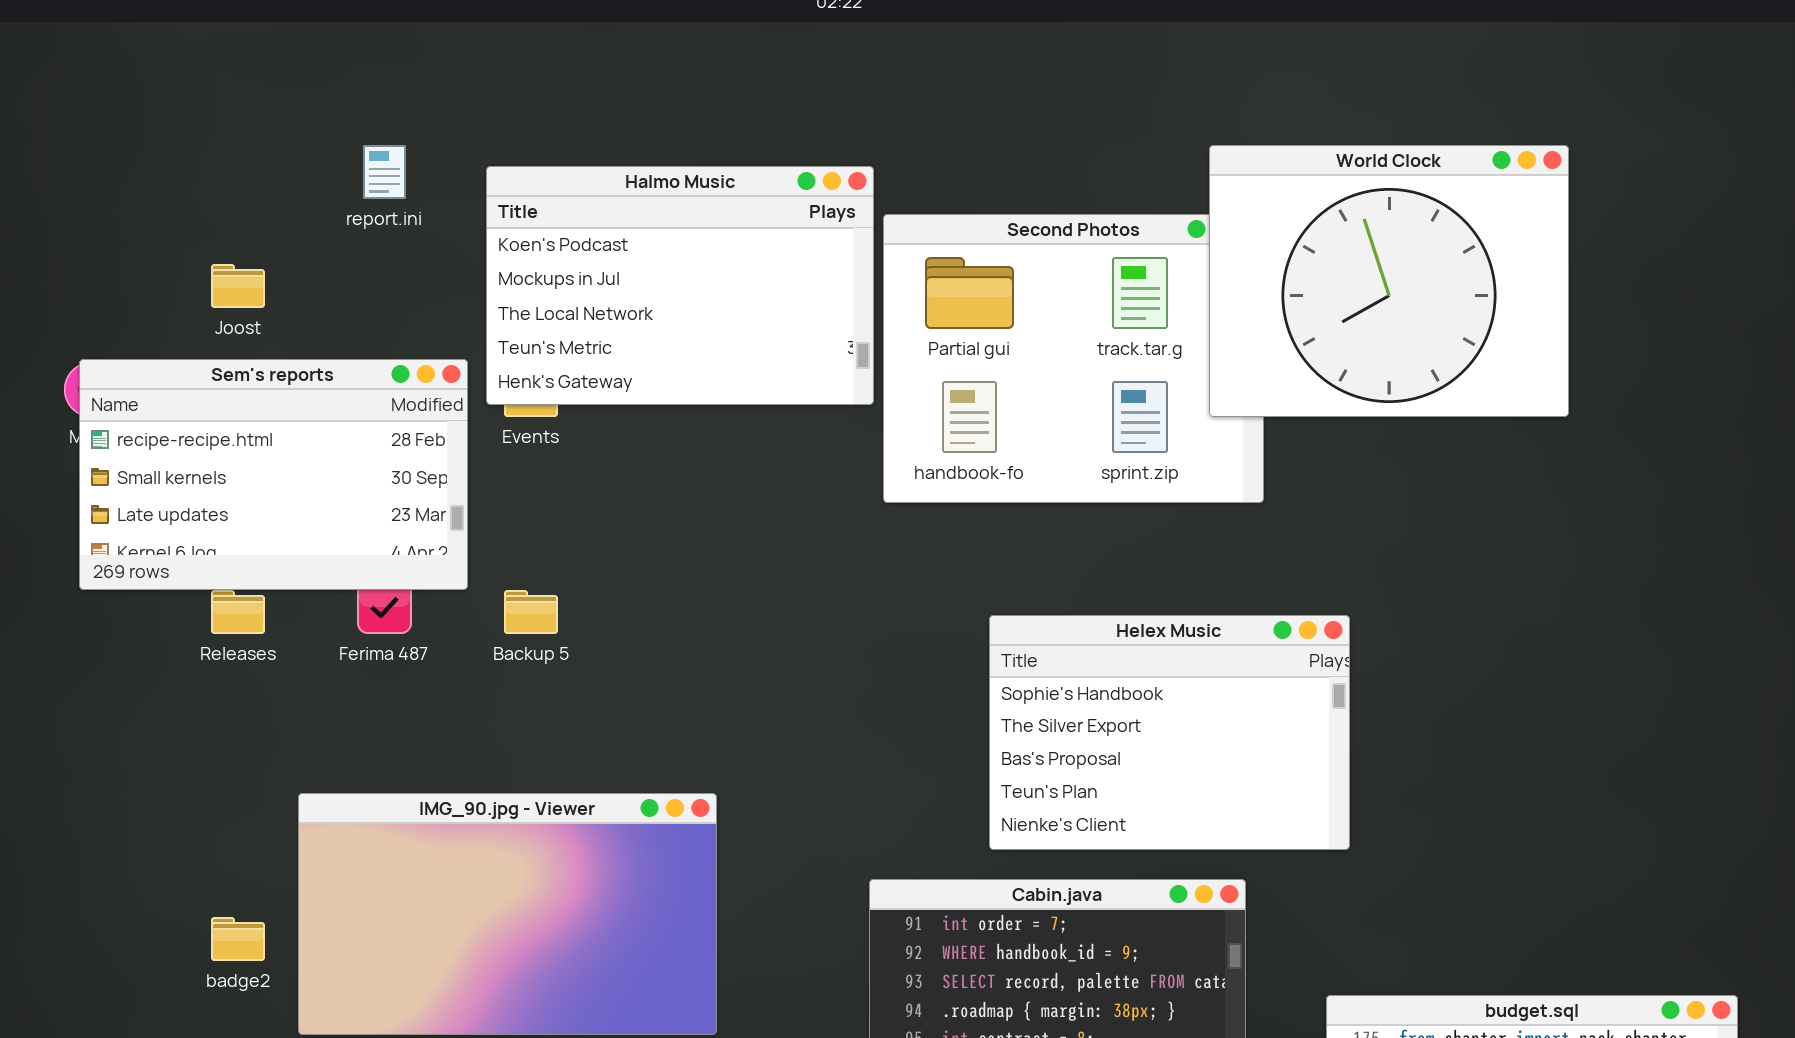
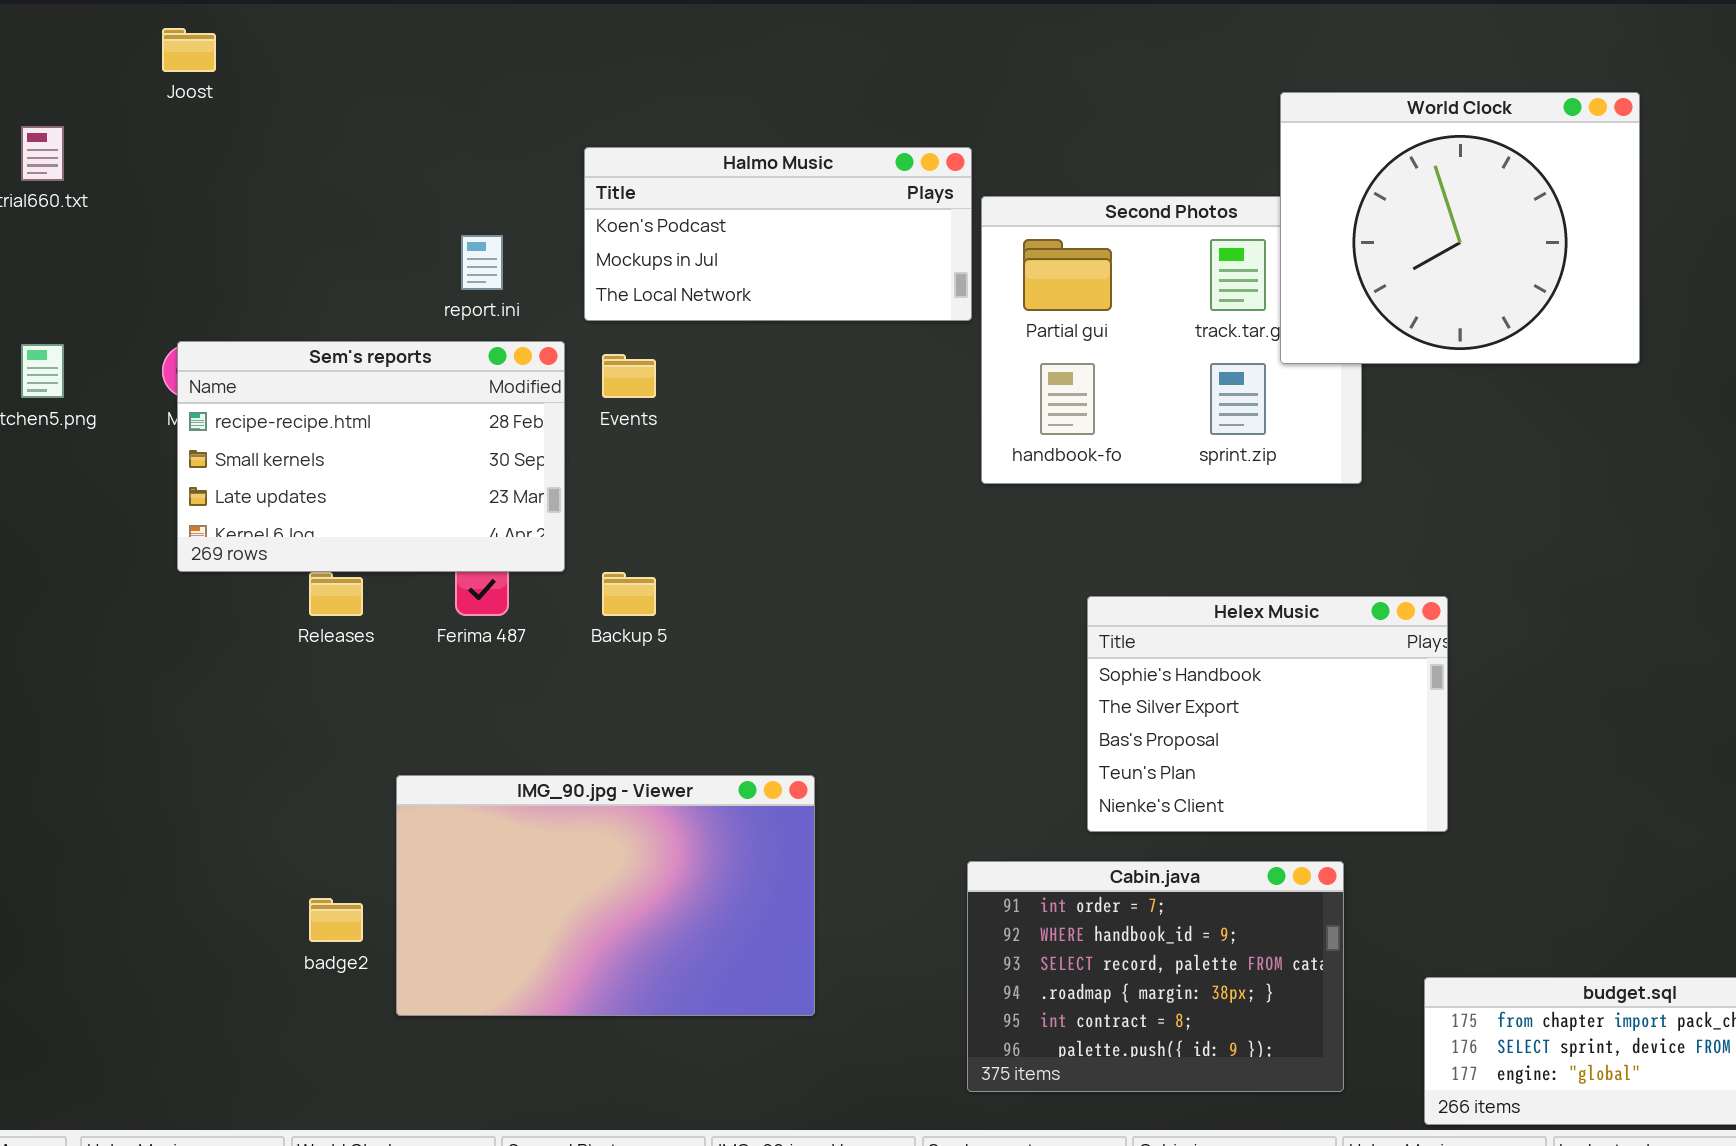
report.ini: [363,145,406,199] -> [461,235,503,290], moved
World Clock: [1209,145,1569,417] -> [1280,92,1640,364], moved
Halmo Music: [486,166,874,405] -> [584,147,972,321], resized
Joost: [211,264,265,308] -> [162,28,216,72], moved

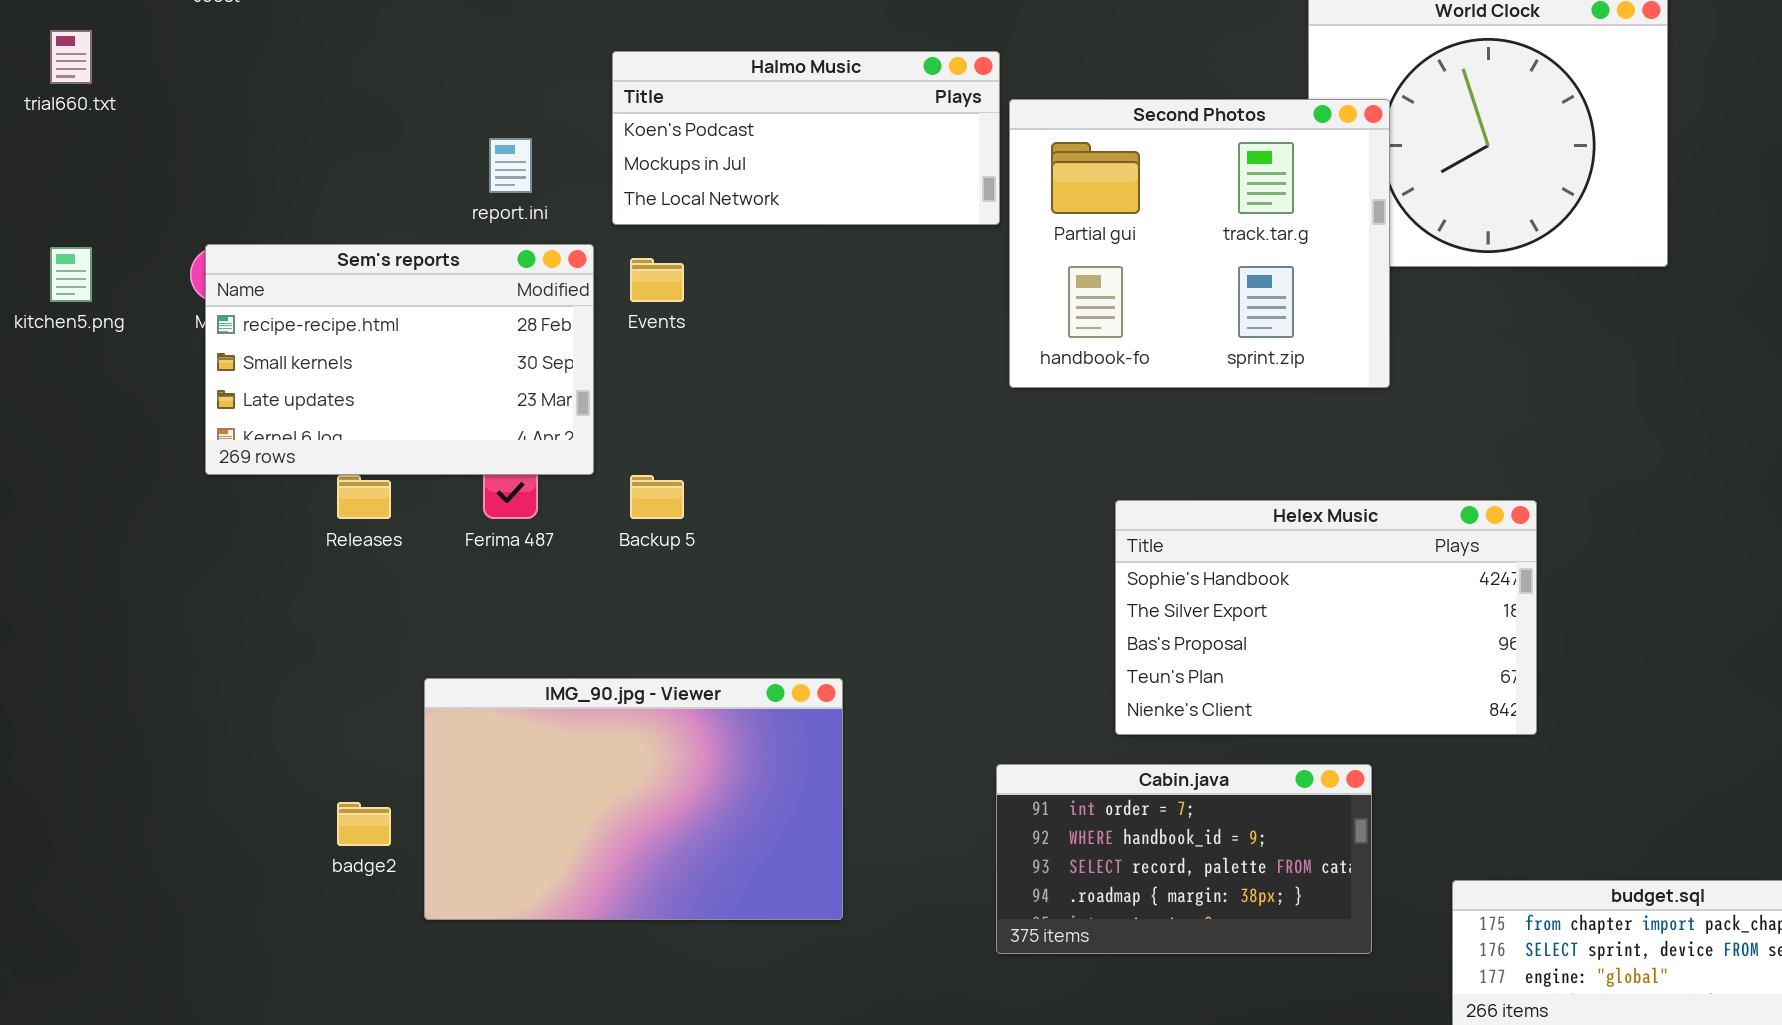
Second Photos: [981,196,1362,484] -> [1009,99,1390,388], raised
Helex Music: [1087,596,1448,832] -> [1115,500,1537,735], resized
Cabin.java: [967,861,1344,1092] -> [996,764,1372,954], resized

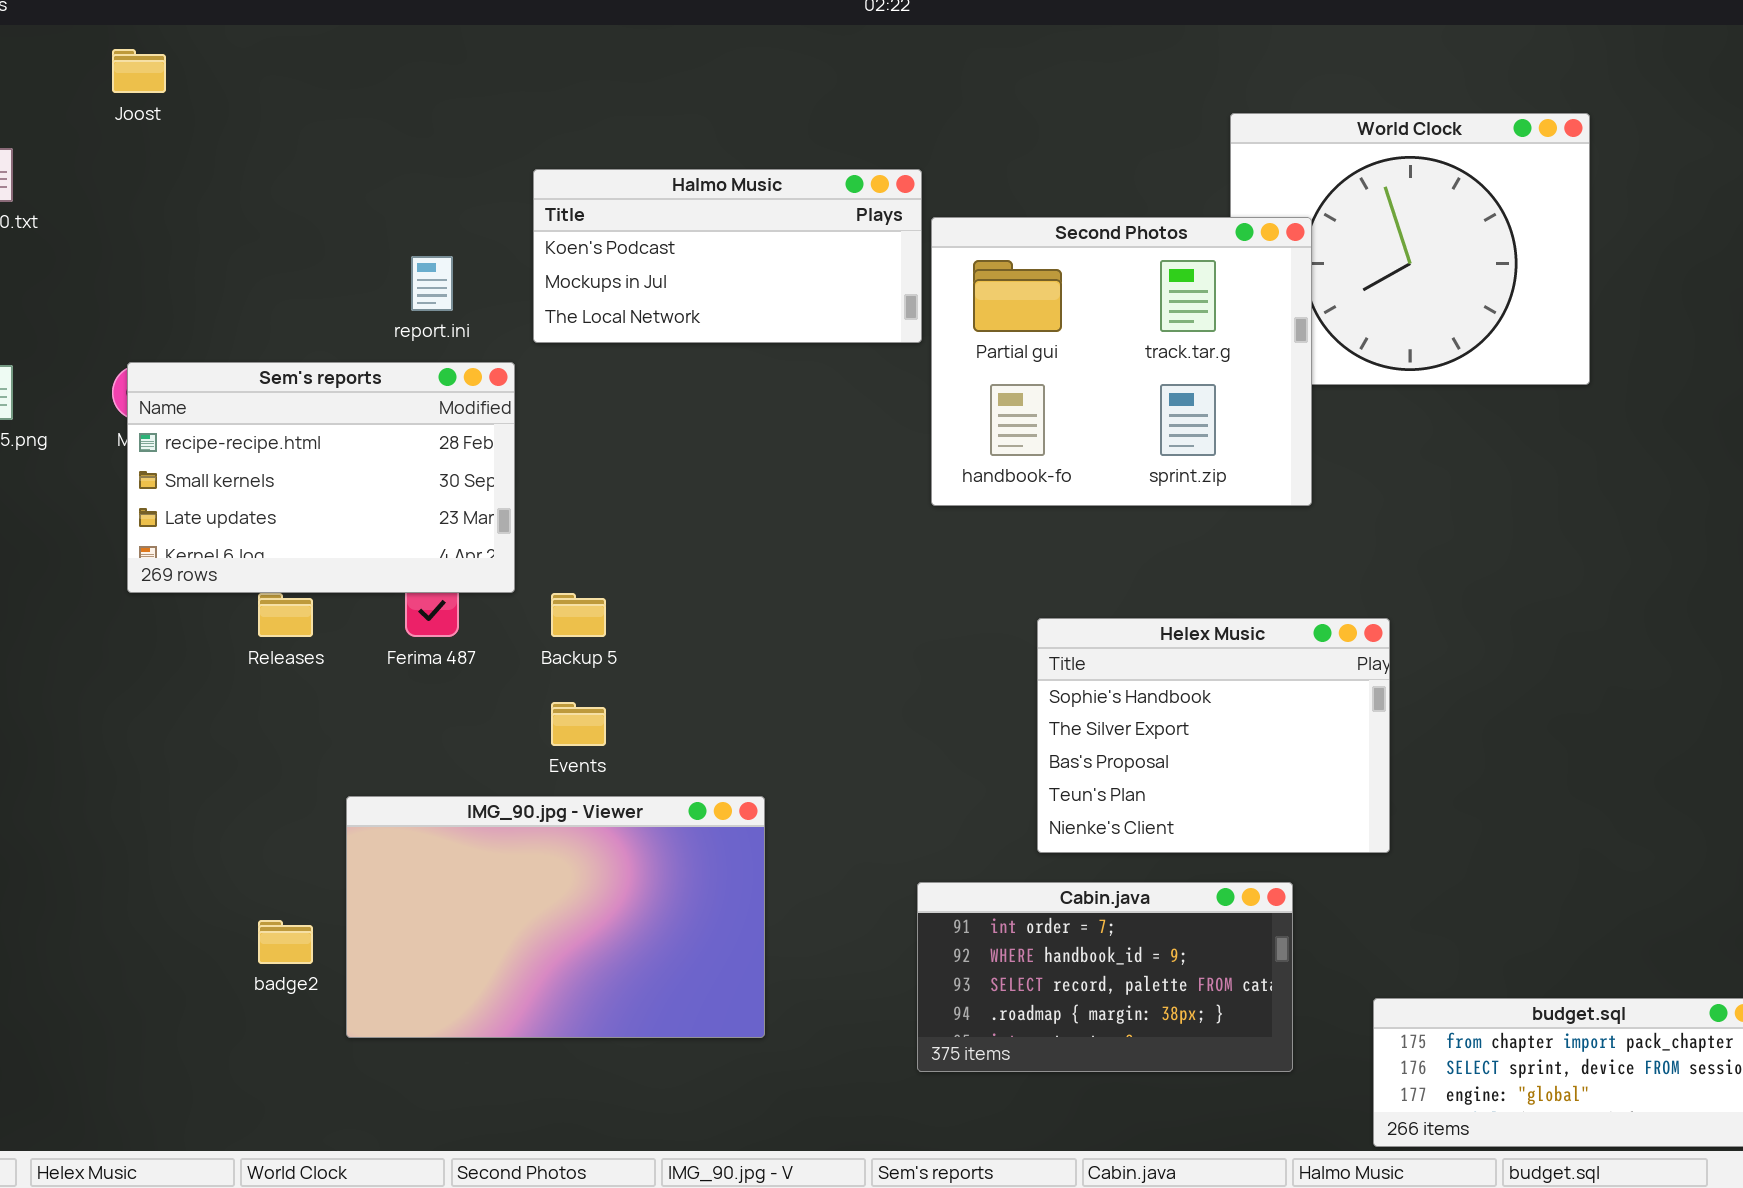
Events: [630,258,684,302] -> [551,702,606,746], moved
Helex Music: [1115,500,1537,735] -> [1037,618,1390,853], resized

